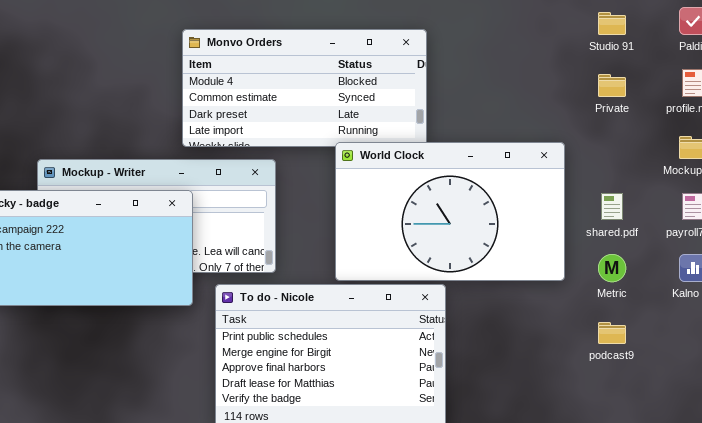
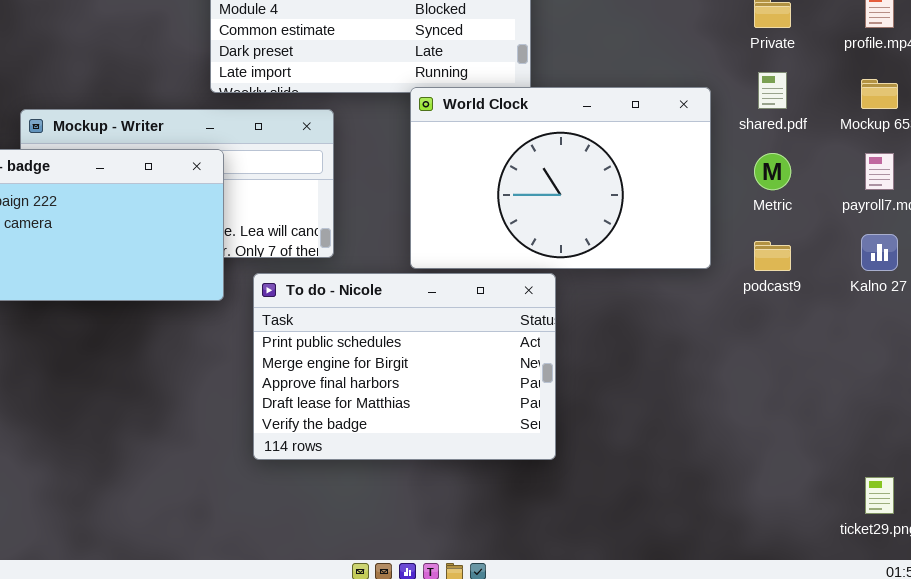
shared.pdf: [601,193,623,220] -> [758,72,787,109], moved
Metric: [598,254,626,282] -> [754,153,791,190], moved
podcast9: [598,322,626,344] -> [754,241,791,271], moved

